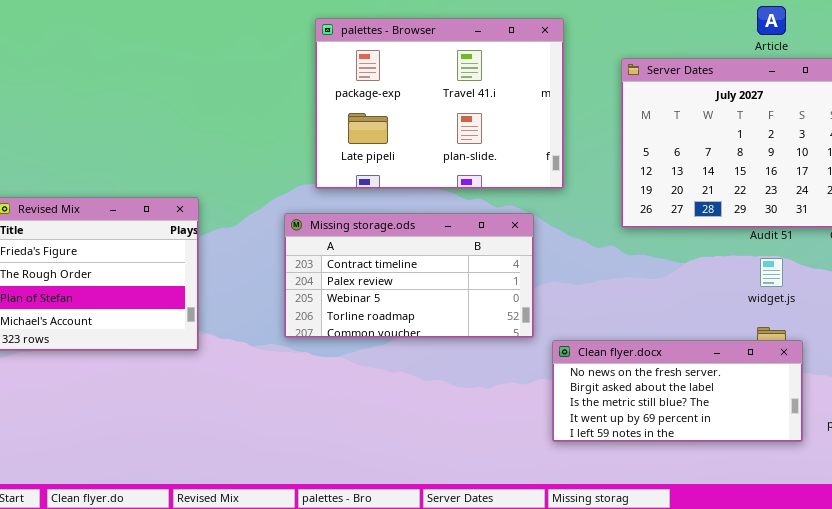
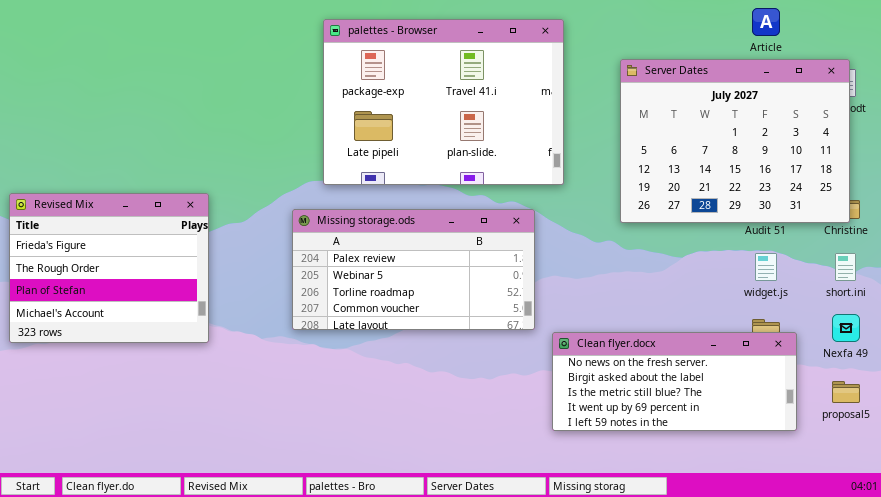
Missing storage.ods: [284,213,534,338] -> [292,209,535,330], scrolled down 1 row

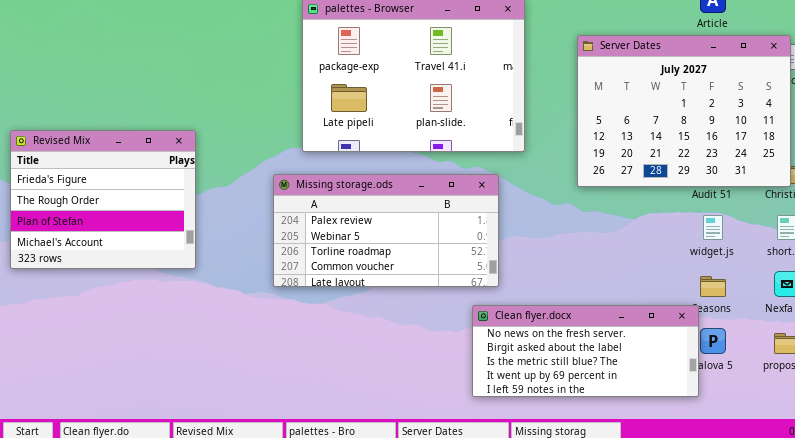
Revised Mix: [9,193,209,343] -> [10,130,196,269], moved
Clean flyer.docx: [552,332,797,431] -> [472,305,699,397], moved

